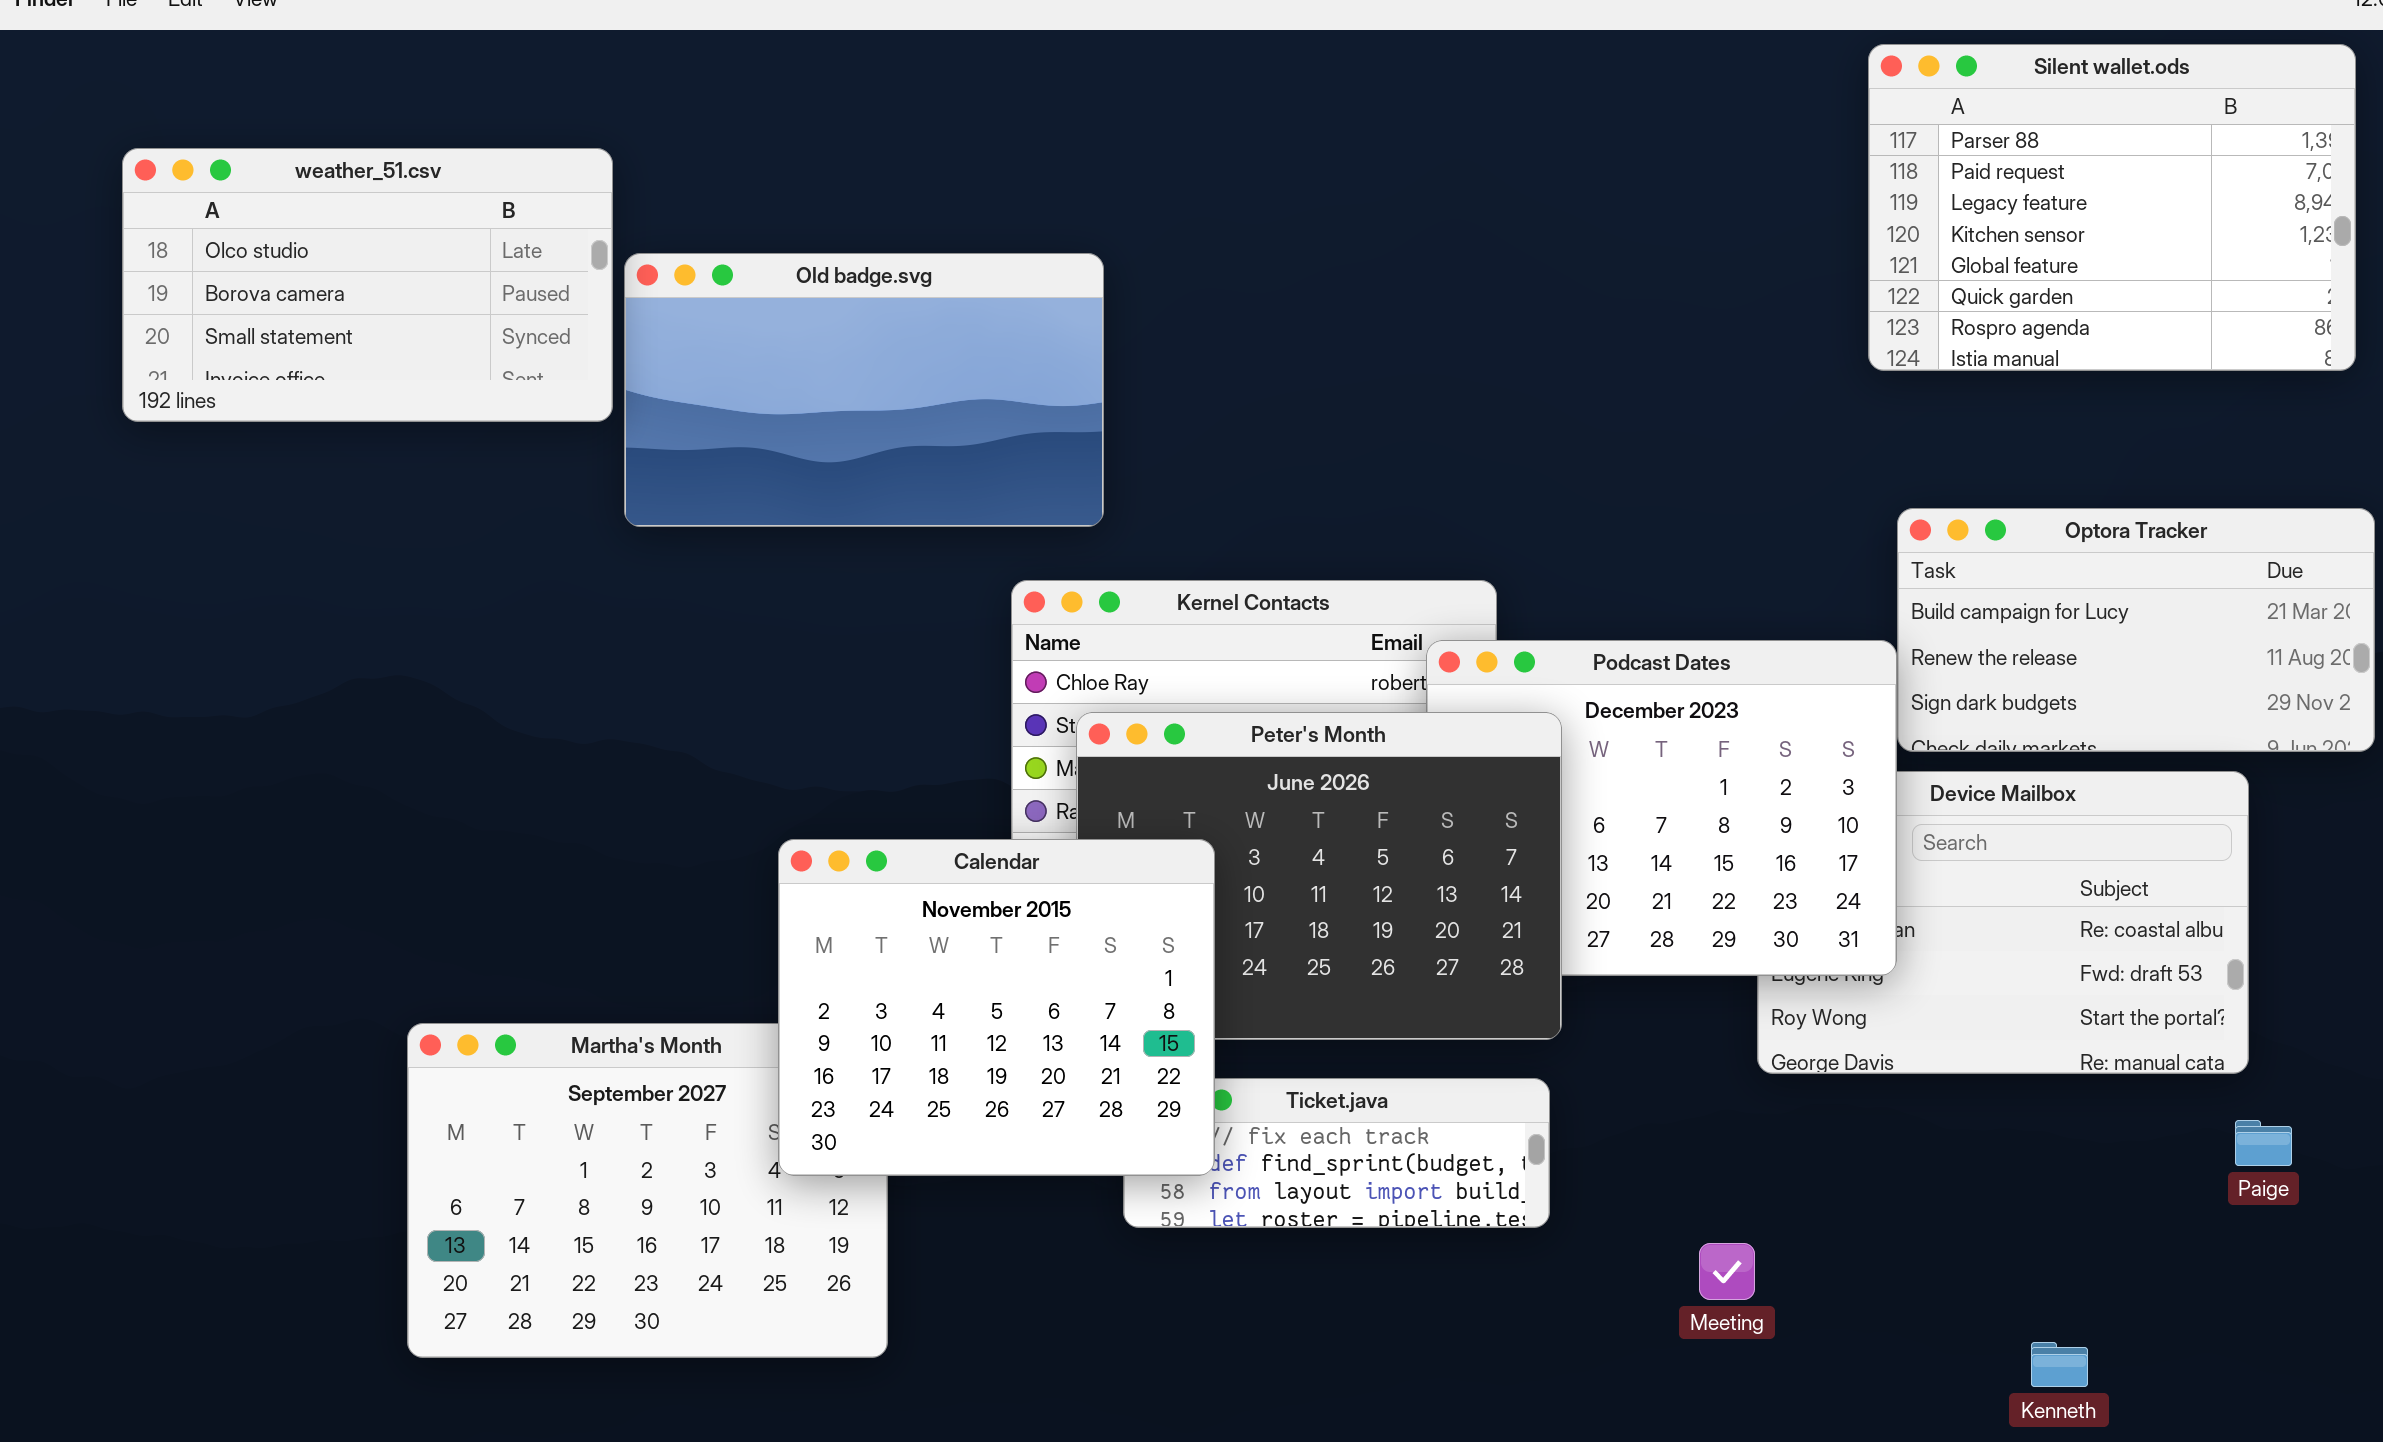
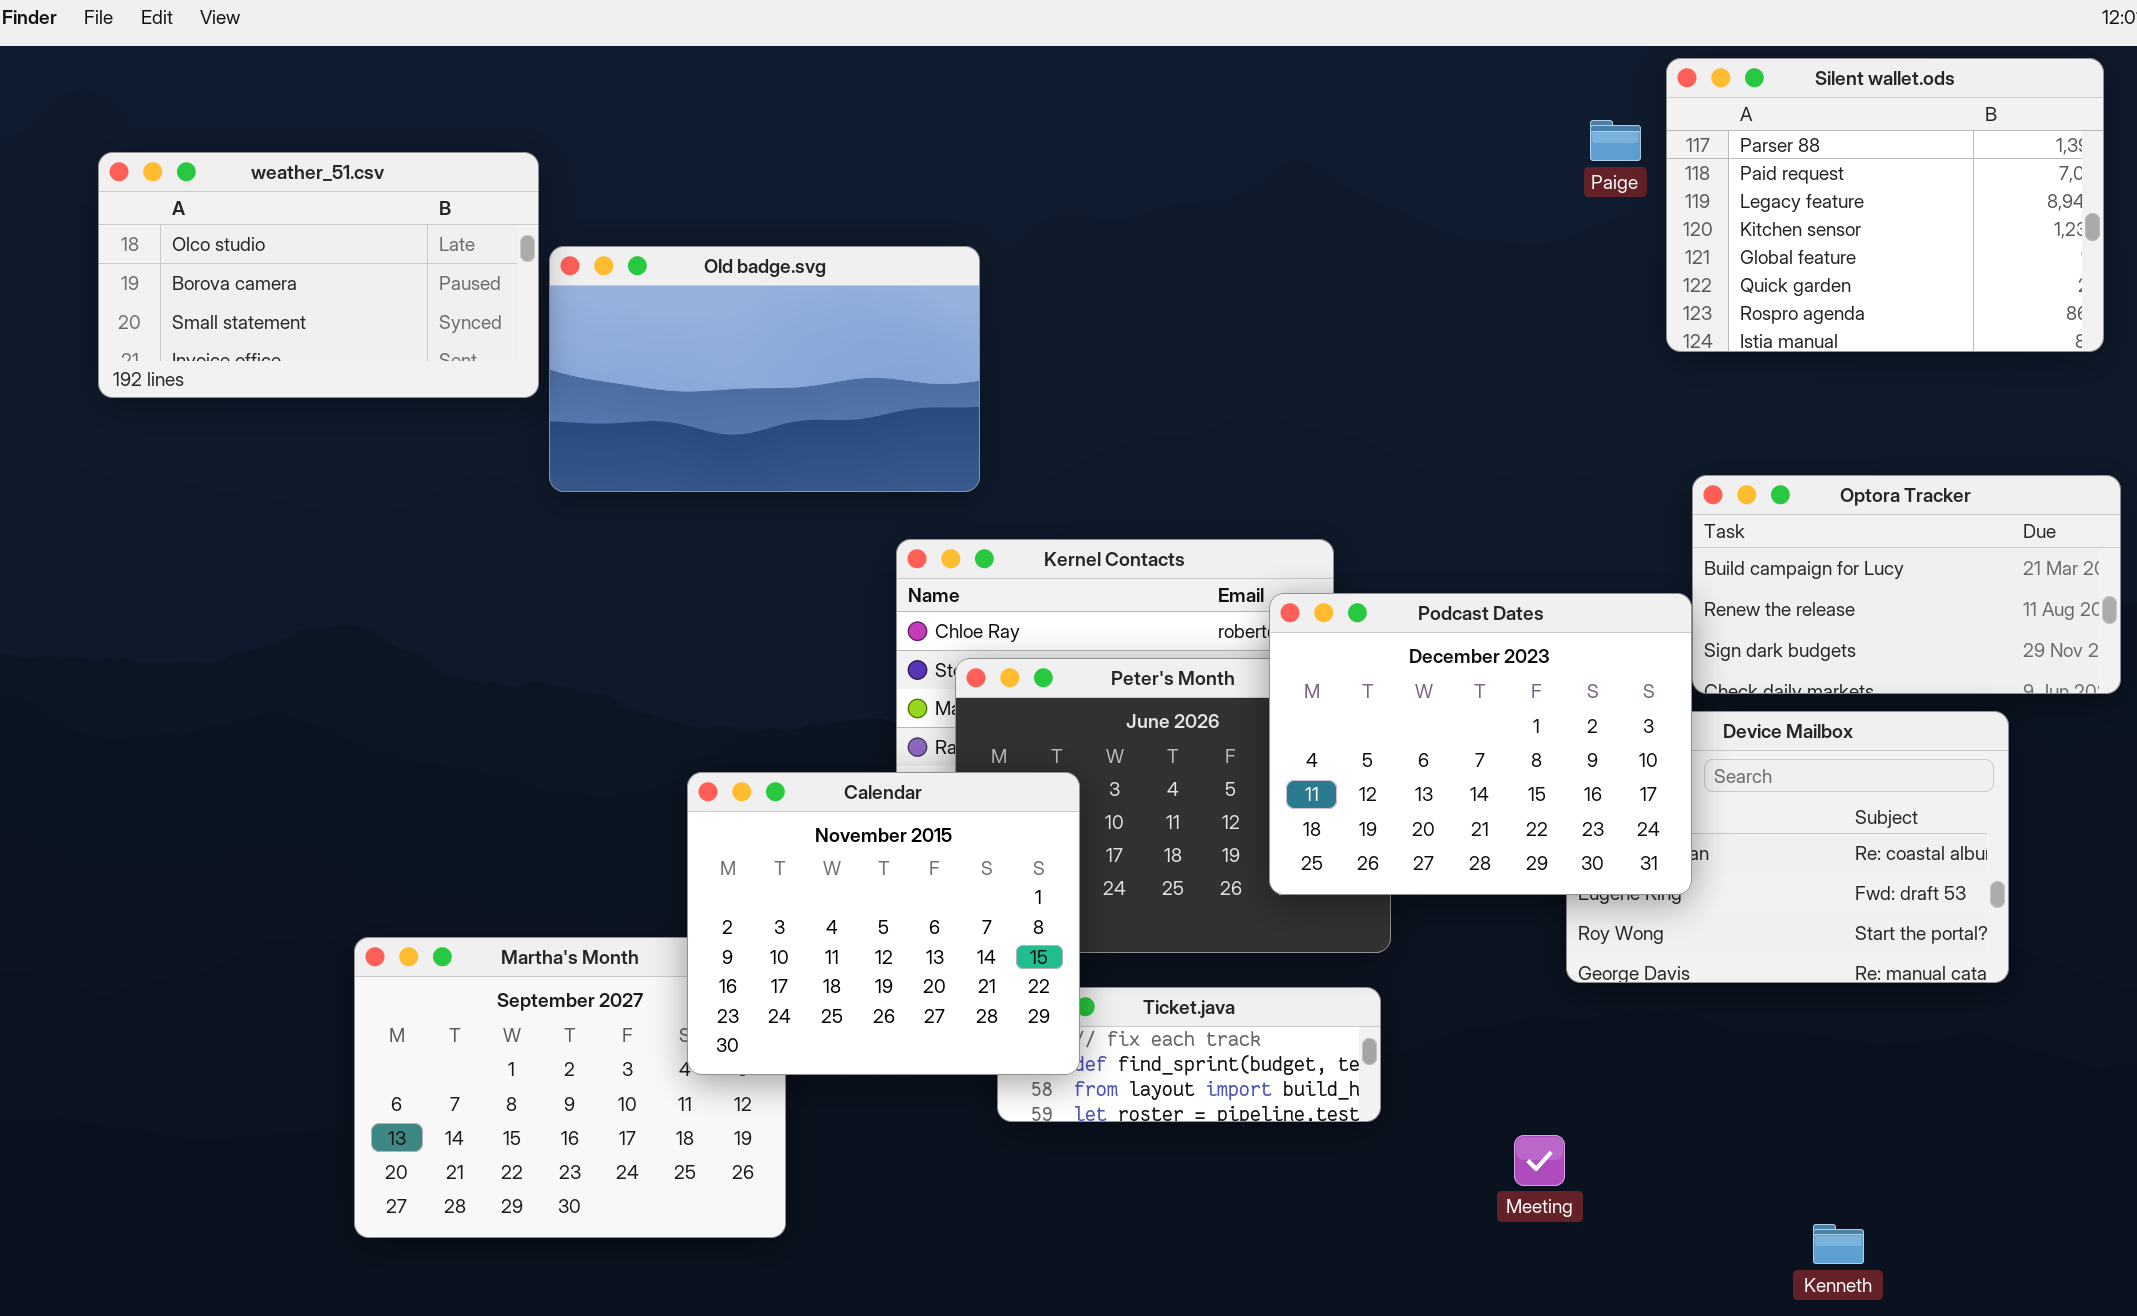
Podcast Dates: [1426,640,1897,976] -> [1269,593,1692,895], raised
Paige: [2235,1120,2292,1166] -> [1590,120,1641,161], moved

